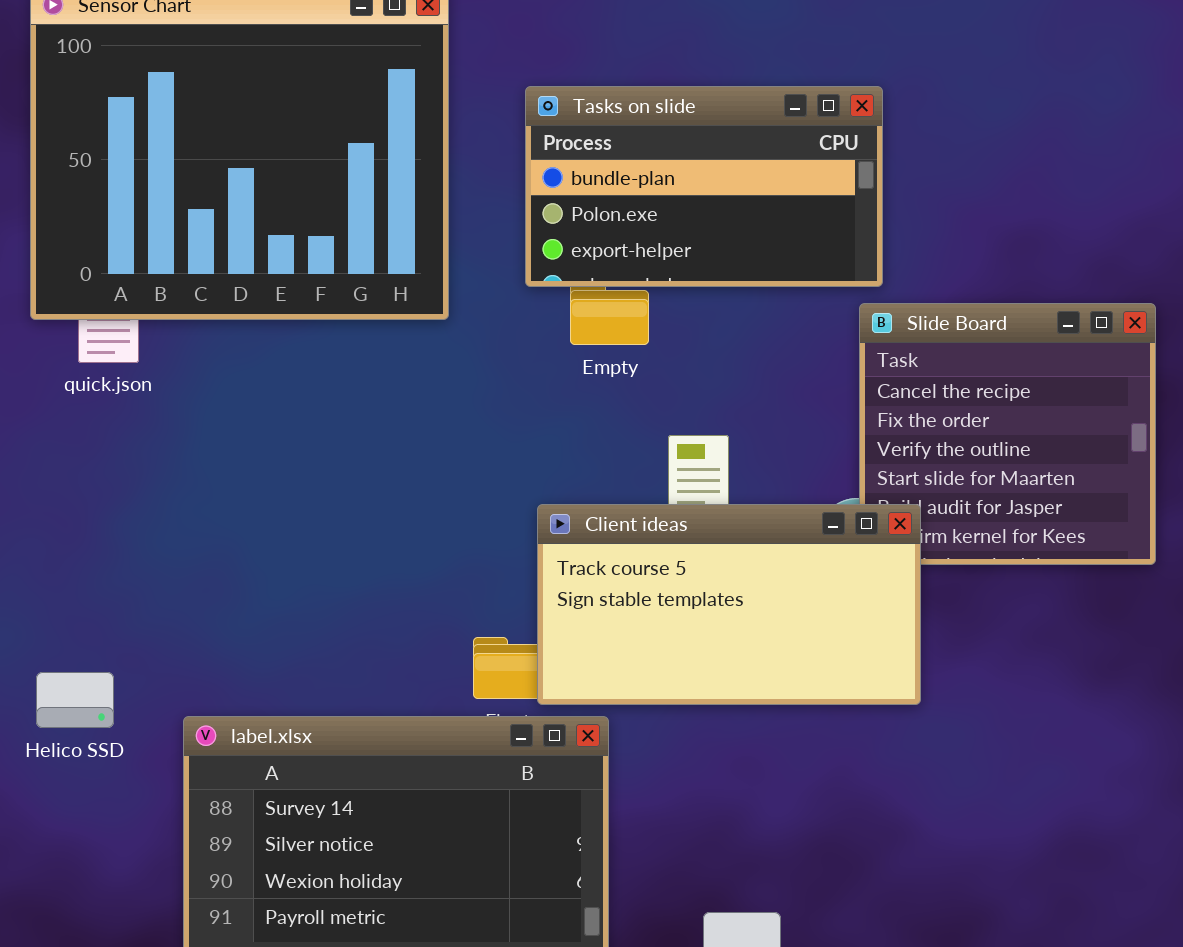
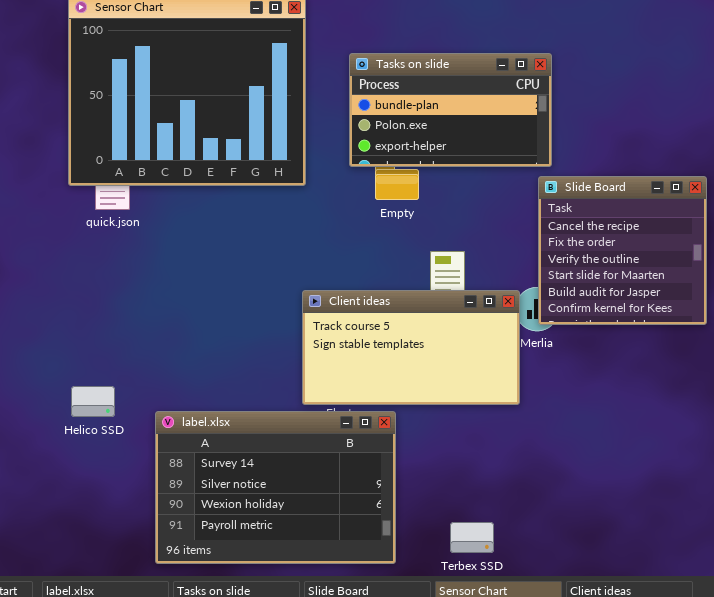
Client ideas: [537,504,921,705] -> [302,290,520,405], moved

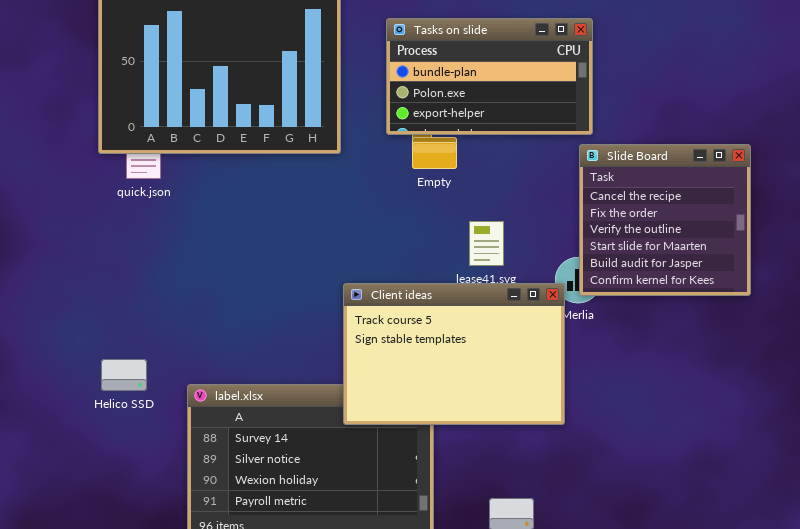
Client ideas: [302,290,520,405] -> [343,283,565,425], moved, resized

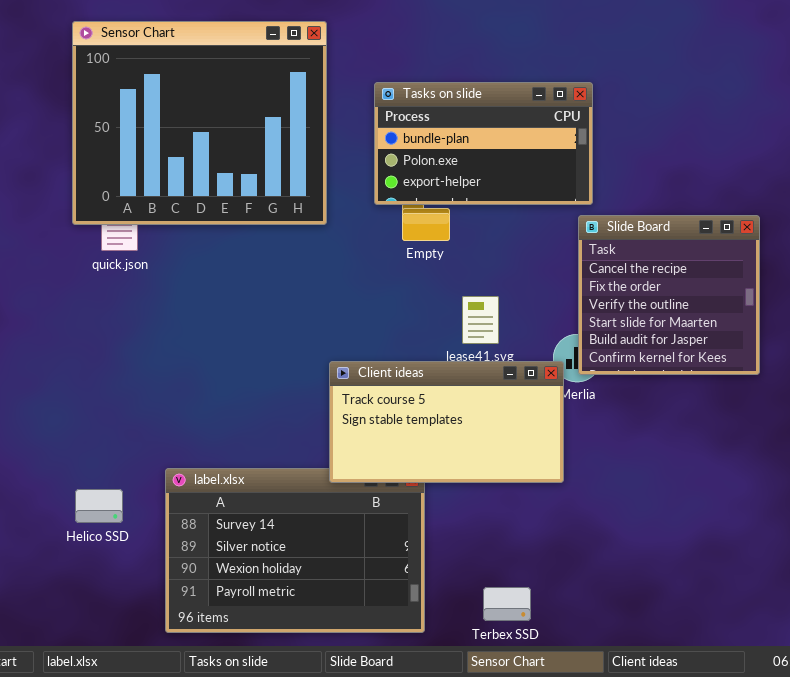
Client ideas: [343,283,565,425] -> [329,361,564,483], resized
Helico SSD: [101,359,147,391] -> [75,489,123,523], moved

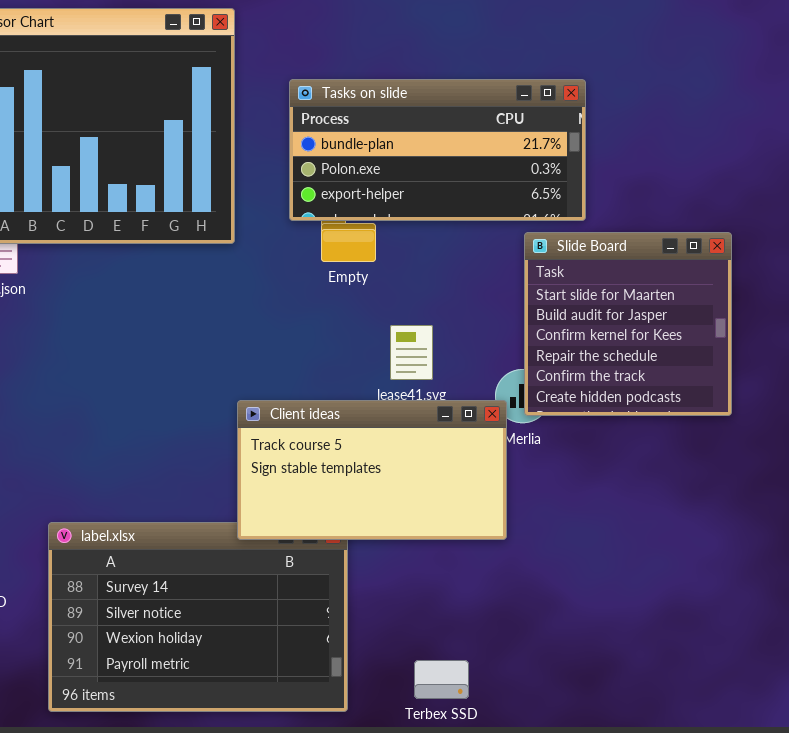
Tasks on slide: [374,82,593,205] -> [289,79,586,221], resized
Slide Board: [578,215,760,375] -> [524,232,732,416], scrolled down 3 rows

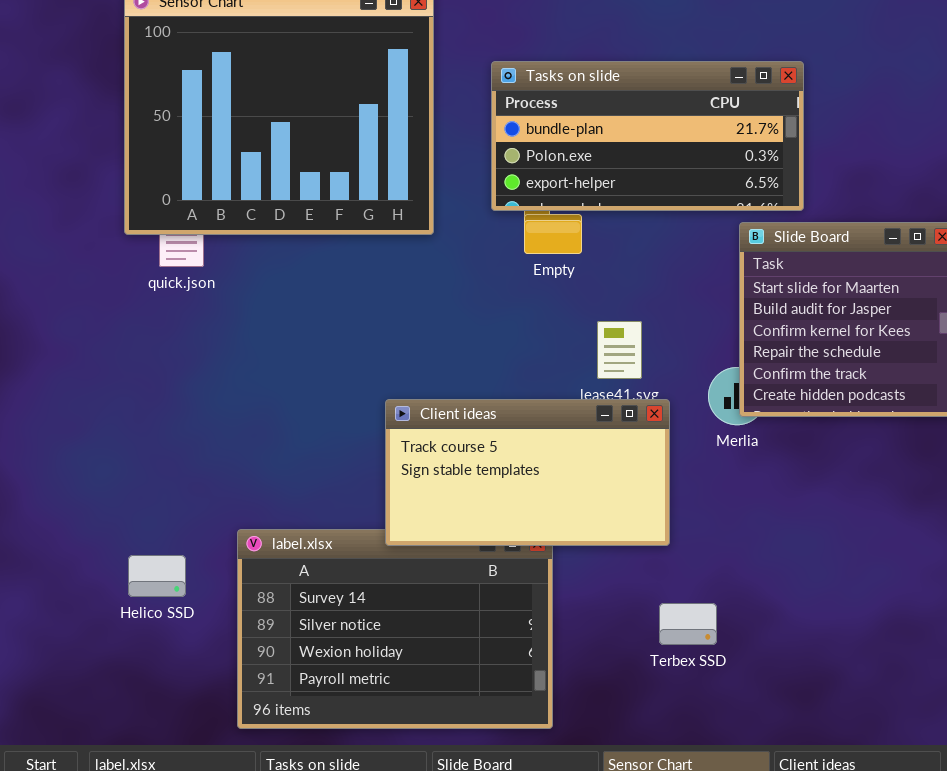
Client ideas: [237,400,507,540] -> [385,399,670,546], moved
Terbex SSD: [414,660,469,699] -> [659,603,717,645], moved

